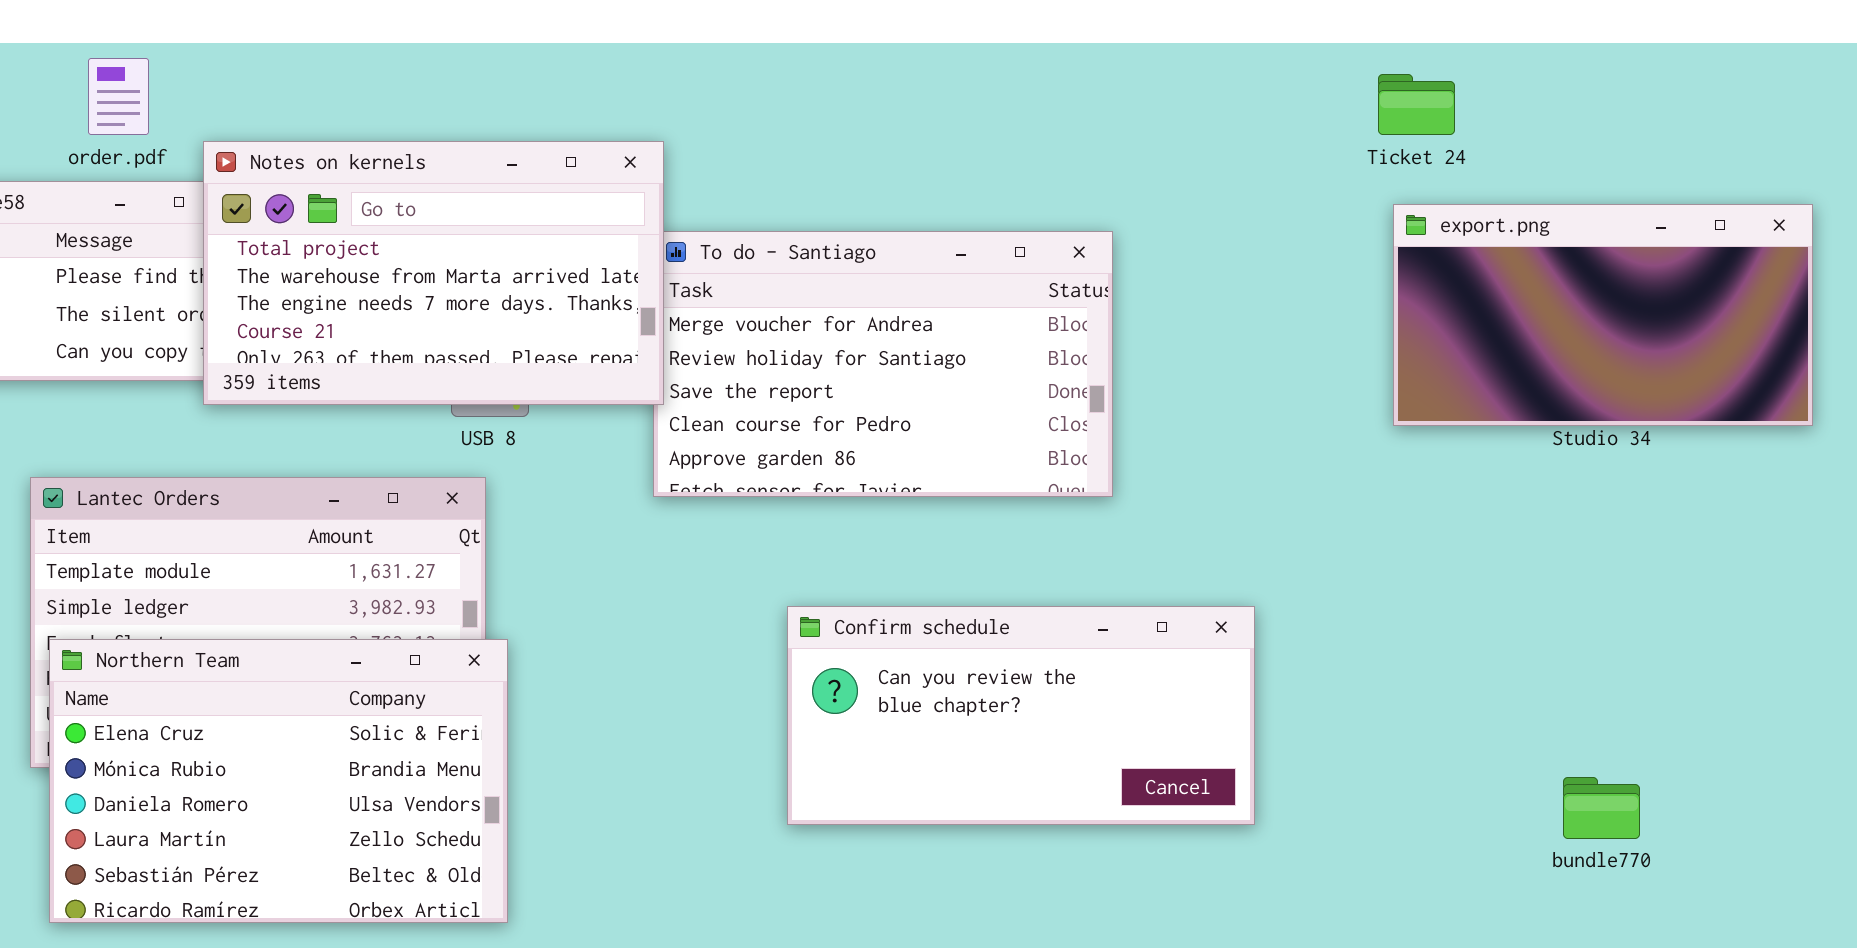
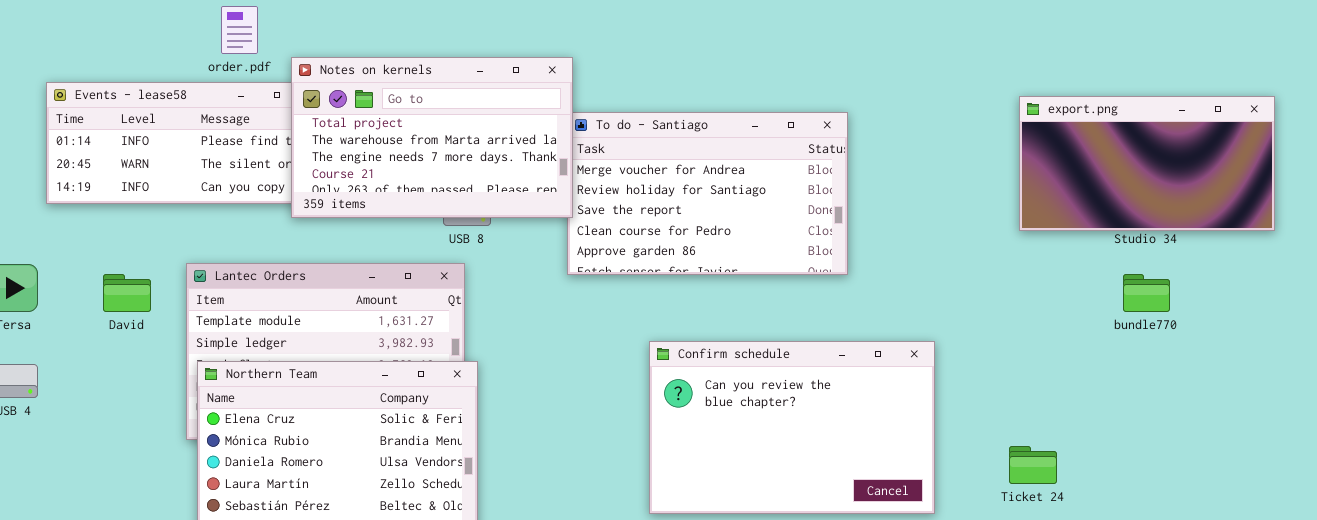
Ticket 24: [1378,74,1455,135] -> [1009,446,1057,484], moved
Confirm schedule: [787,606,1255,825] -> [649,341,935,514], resized
bundle770: [1563,777,1640,839] -> [1123,274,1170,312], moved

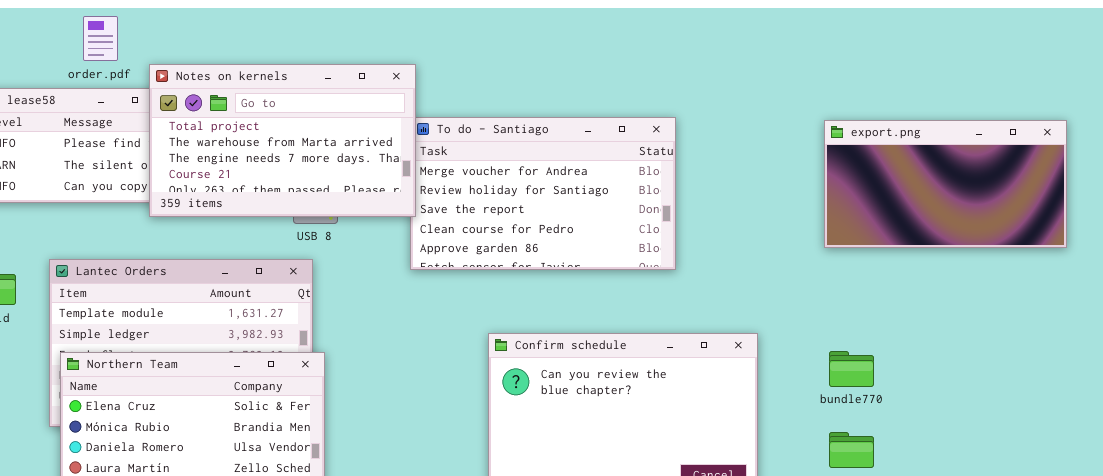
export.png: [1019,96,1275,231] -> [824,120,1067,248], moved
bundle770: [1123,274,1170,312] -> [829,351,874,387], moved

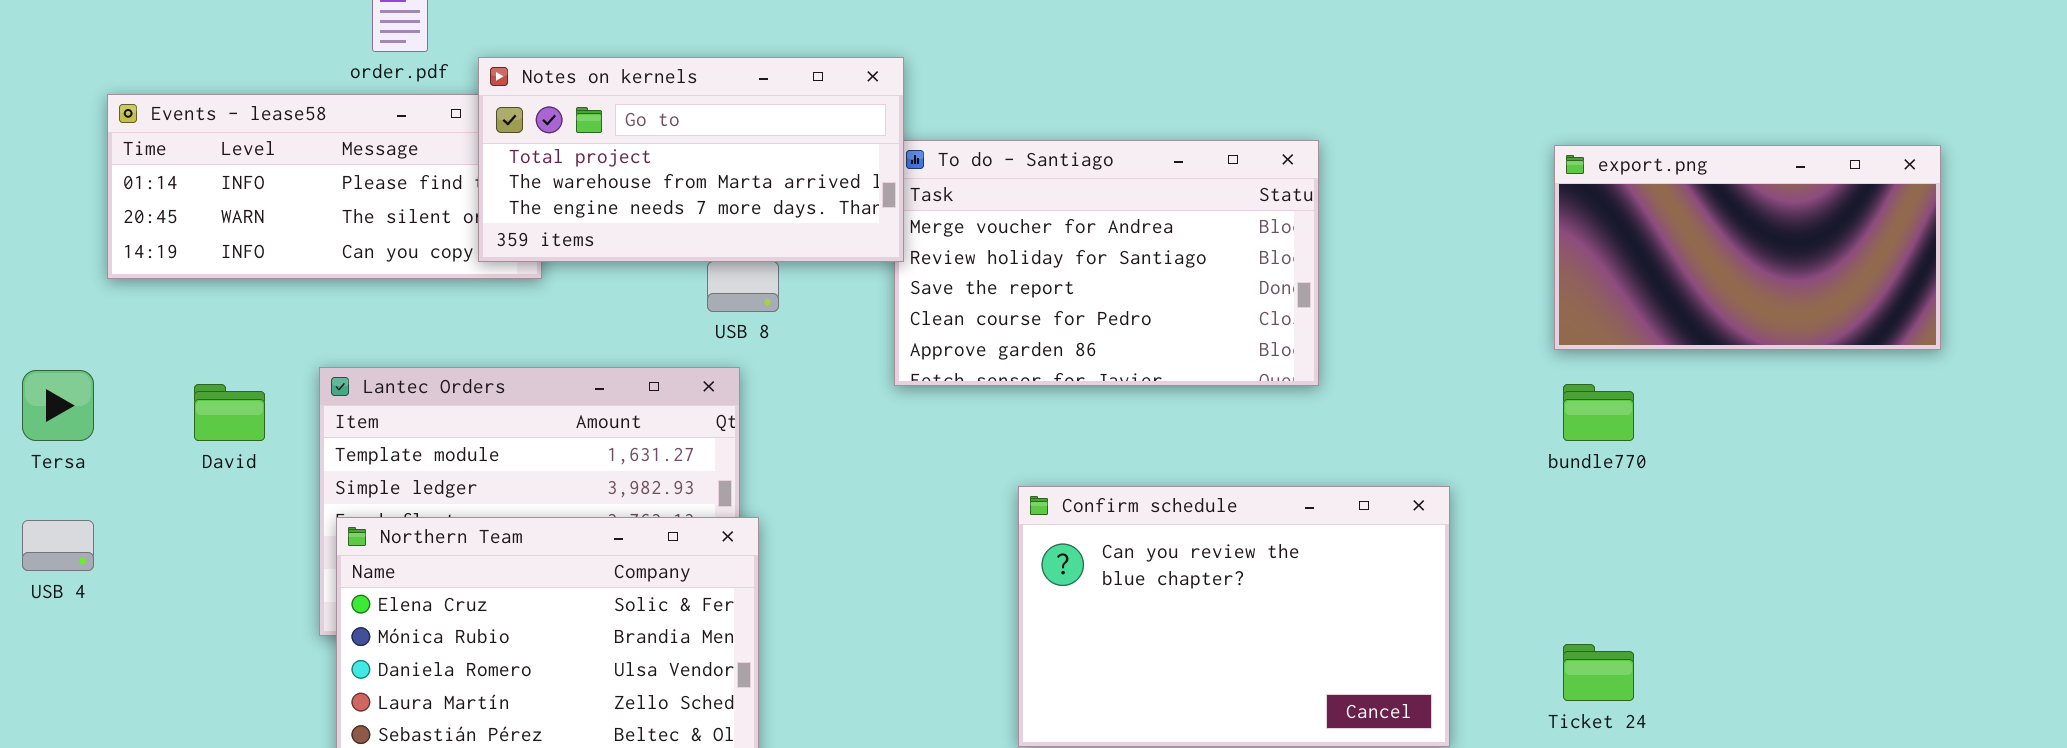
Notes on kernels: [149,64,416,217] -> [478,57,904,262], resized
bundle770: [829,351,874,387] -> [1563,384,1634,441], moved

